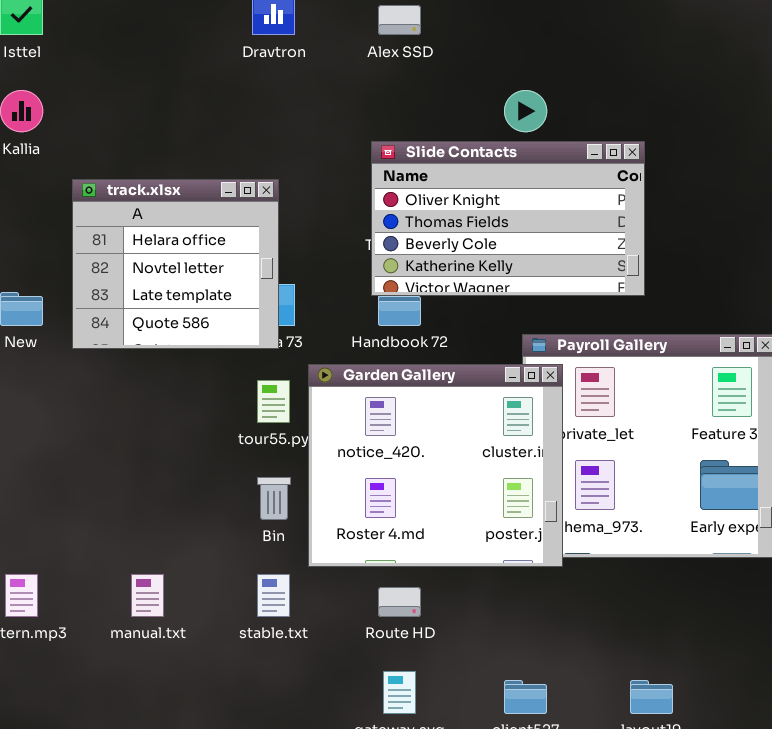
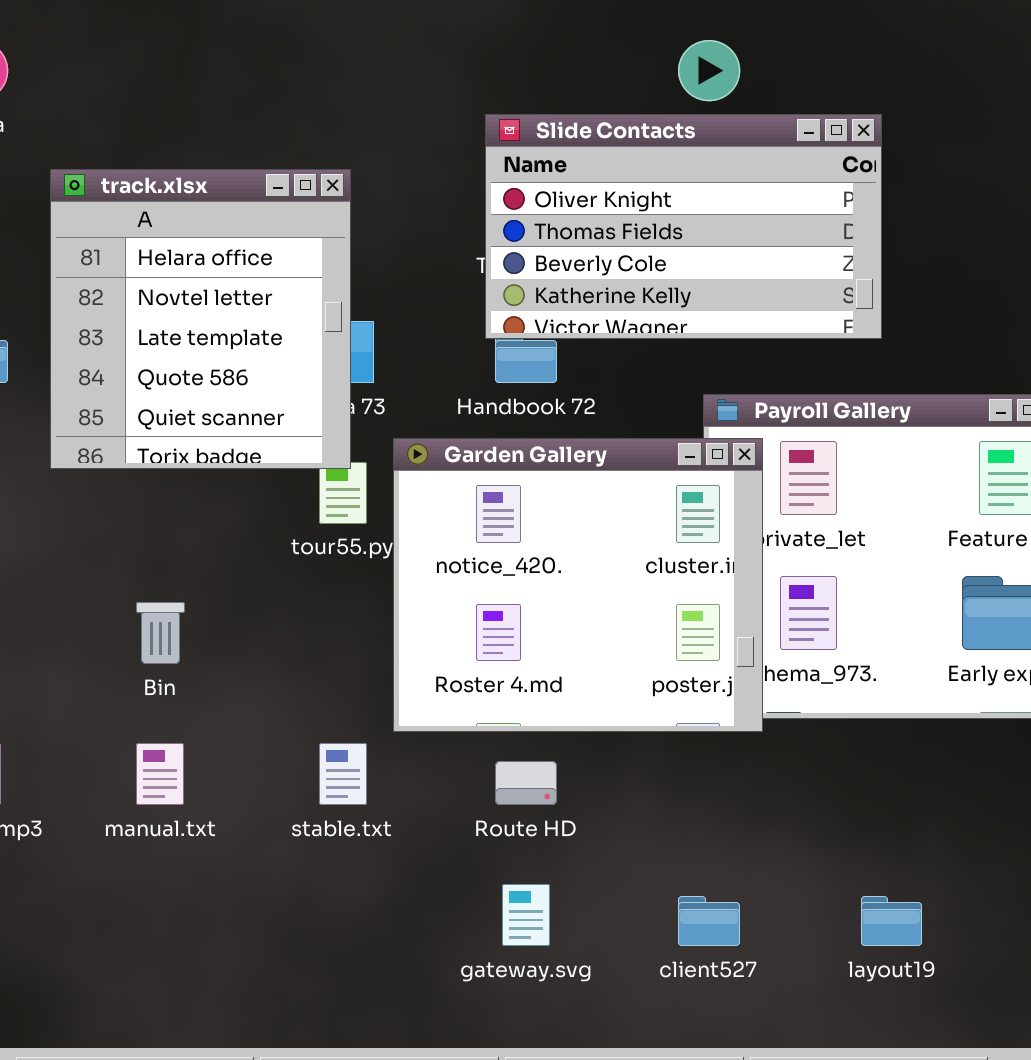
track.xlsx: [72,179,279,349] -> [50,169,351,469], resized
Bin: [257,477,291,520] -> [136,602,185,664], moved

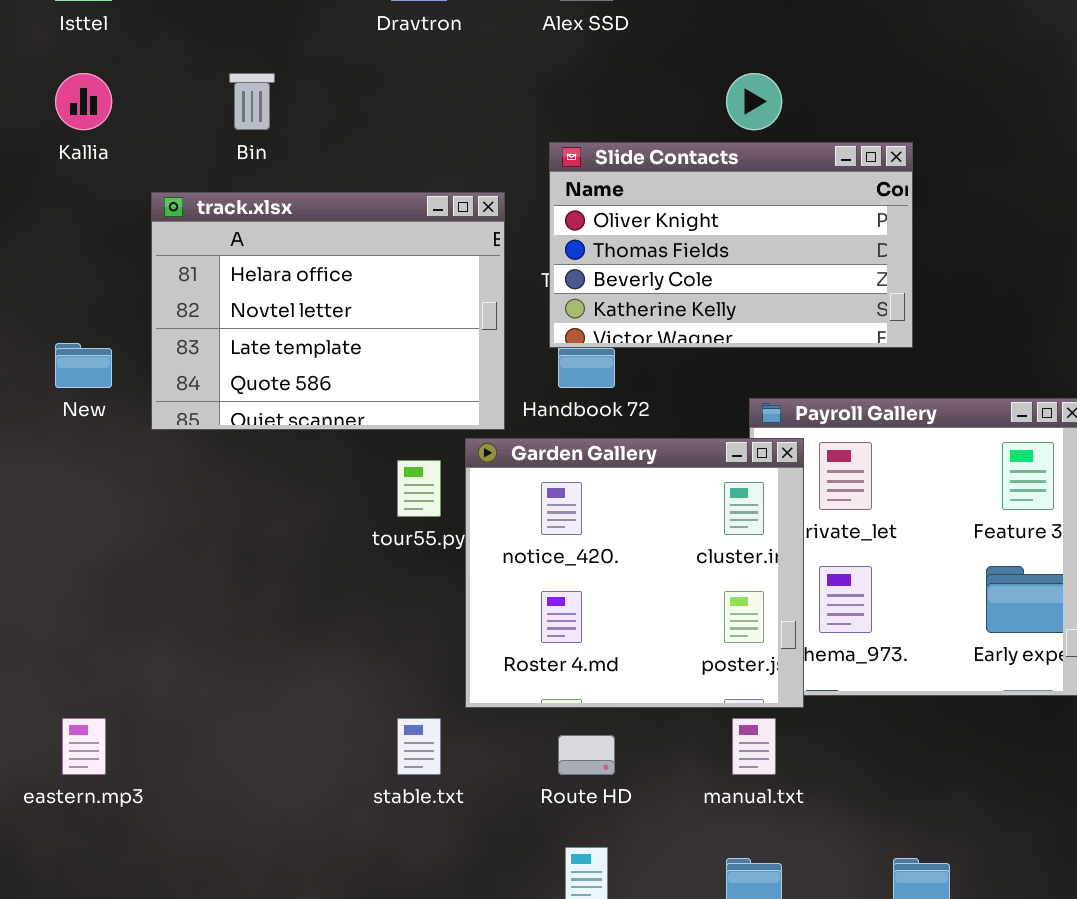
track.xlsx: [50,169,351,469] -> [151,192,505,430], resized
Bin: [136,602,185,664] -> [229,73,275,130], moved
manual.txt: [136,743,184,805] -> [732,718,776,775], moved

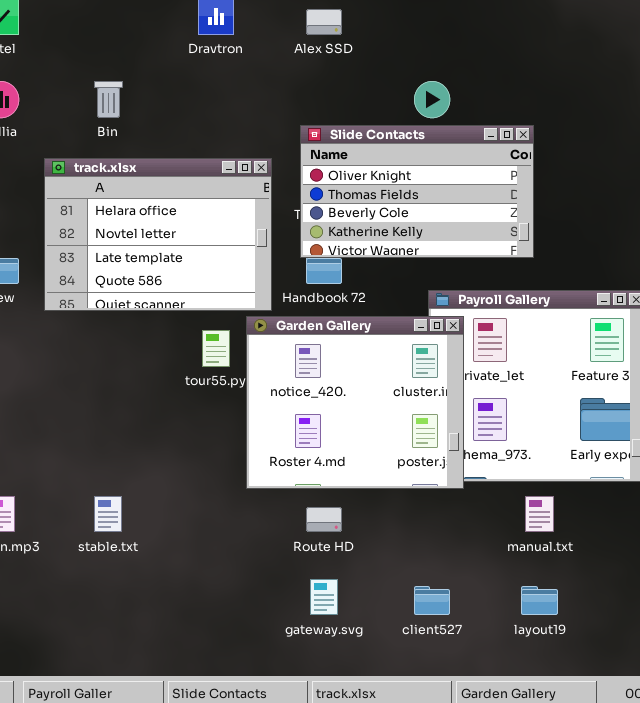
stable.txt: [397,718,441,775] -> [94,496,122,532], moved
manual.txt: [732,718,776,775] -> [525,496,554,532], moved

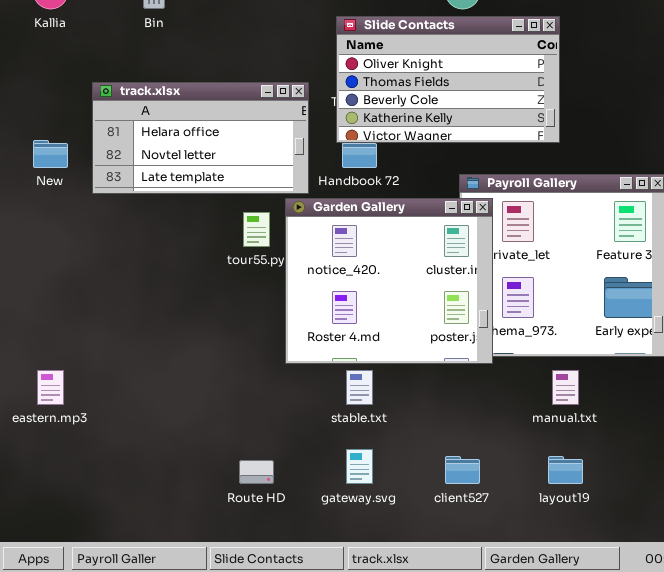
track.xlsx: [44,158,272,311] -> [92,82,309,194], resized
stable.txt: [94,496,122,532] -> [346,370,373,405], moved
Route HD: [306,507,342,532] -> [239,460,274,484], moved

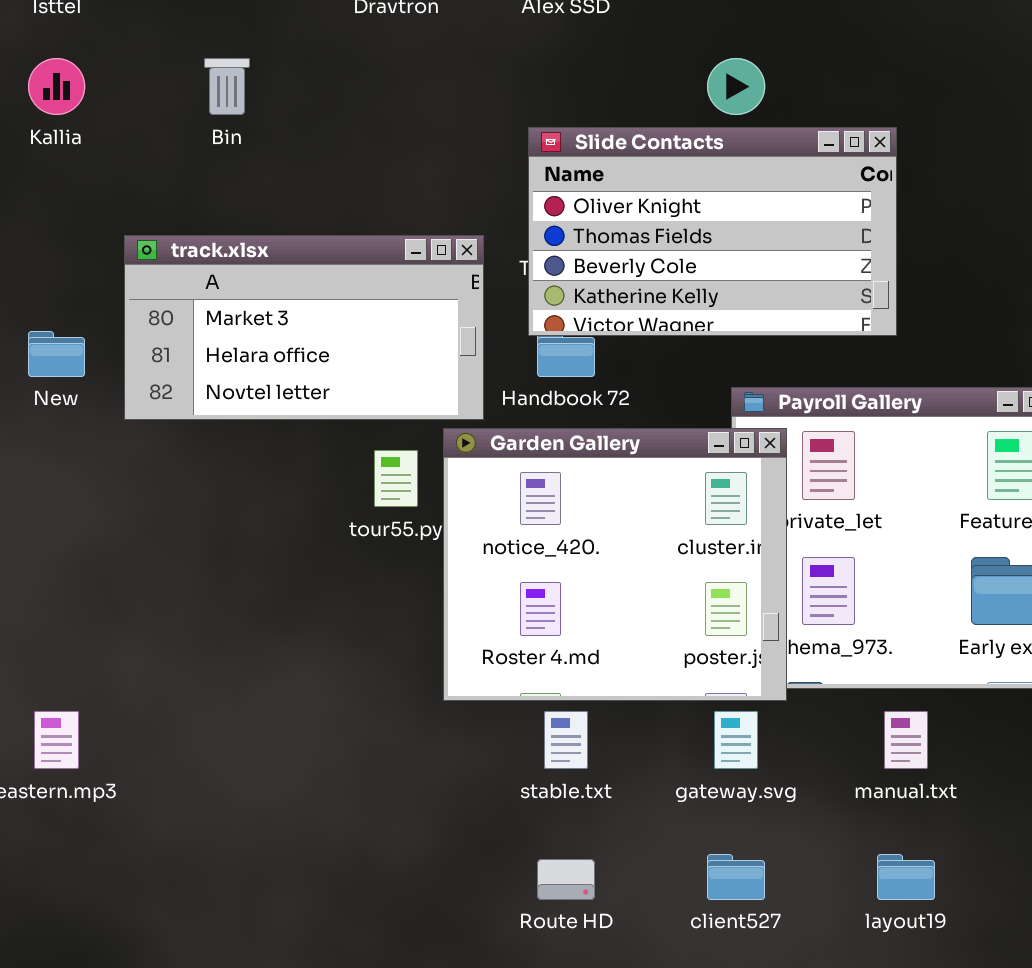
track.xlsx: [92,82,309,194] -> [124,235,484,420], scrolled up 1 row
gateway.svg: [346,449,373,484] -> [714,711,758,769], moved
Route HD: [239,460,274,484] -> [537,859,595,900], moved

